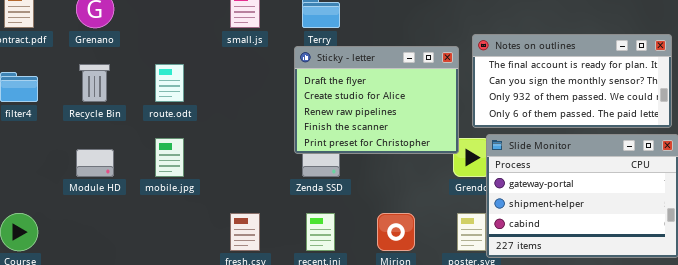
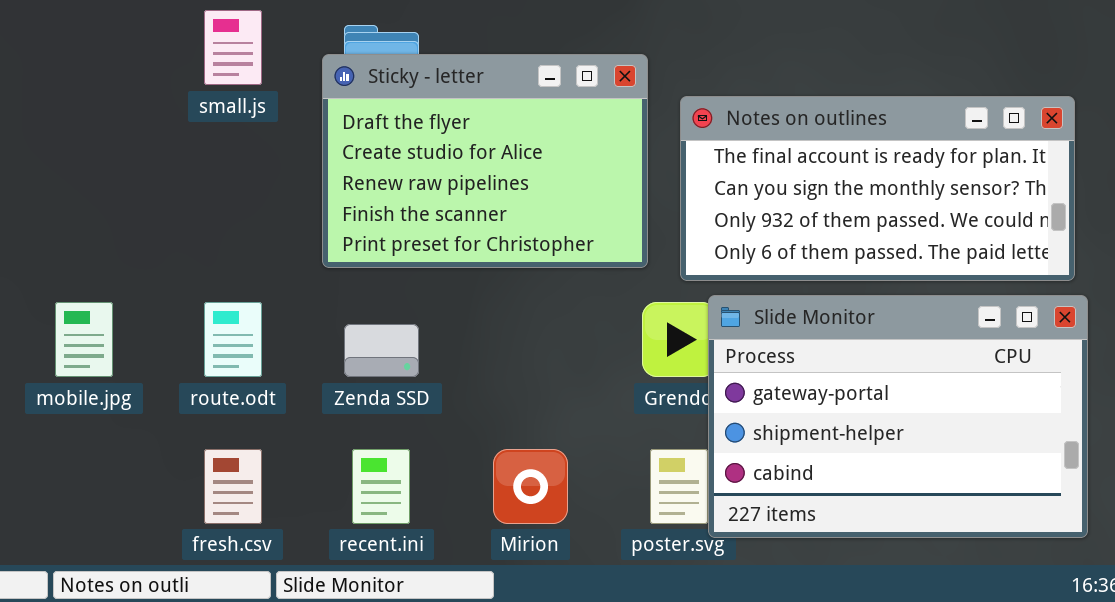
Sticky - letter: [294,46,459,154] -> [322,54,648,268], moved
route.odt: [155,64,184,102] -> [204,302,262,377], moved

